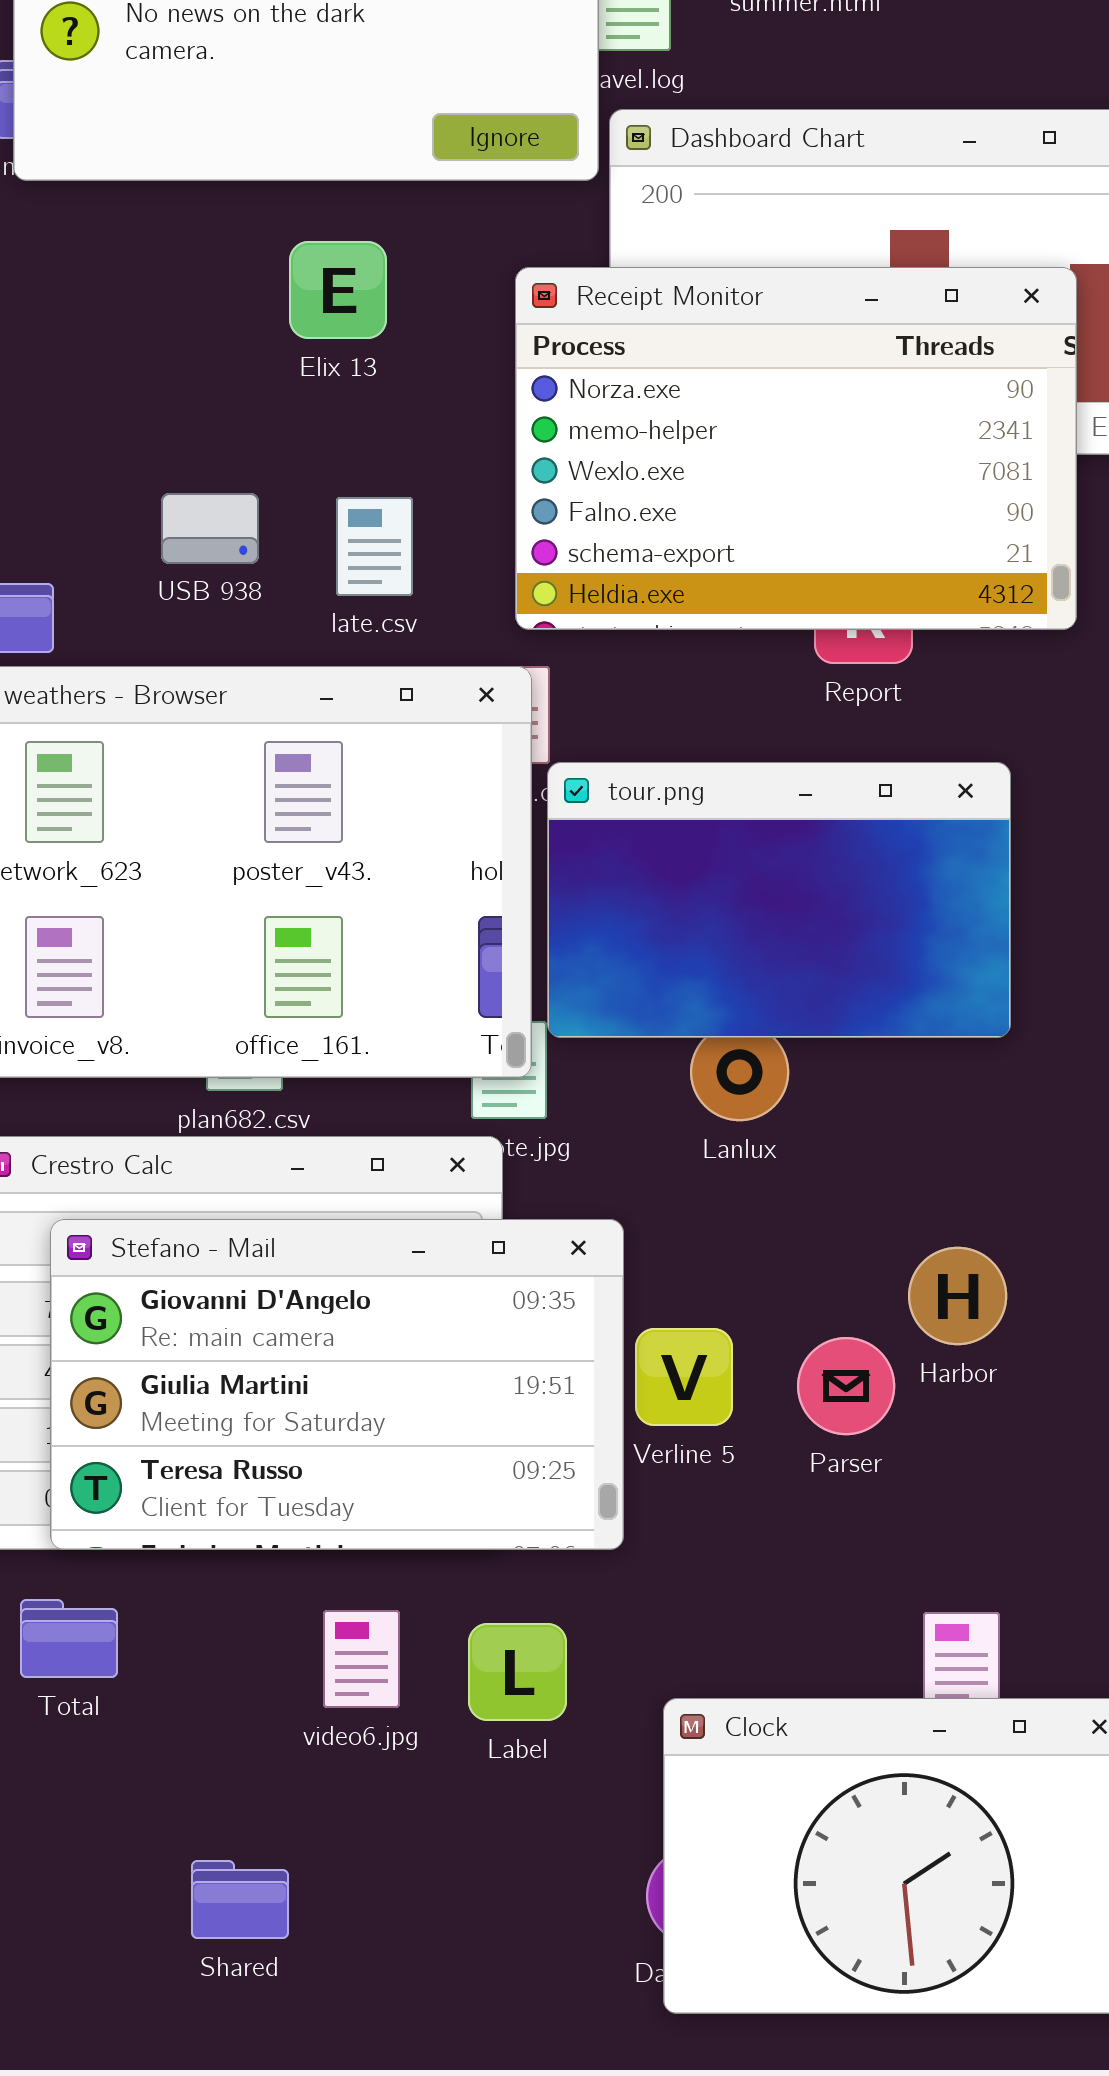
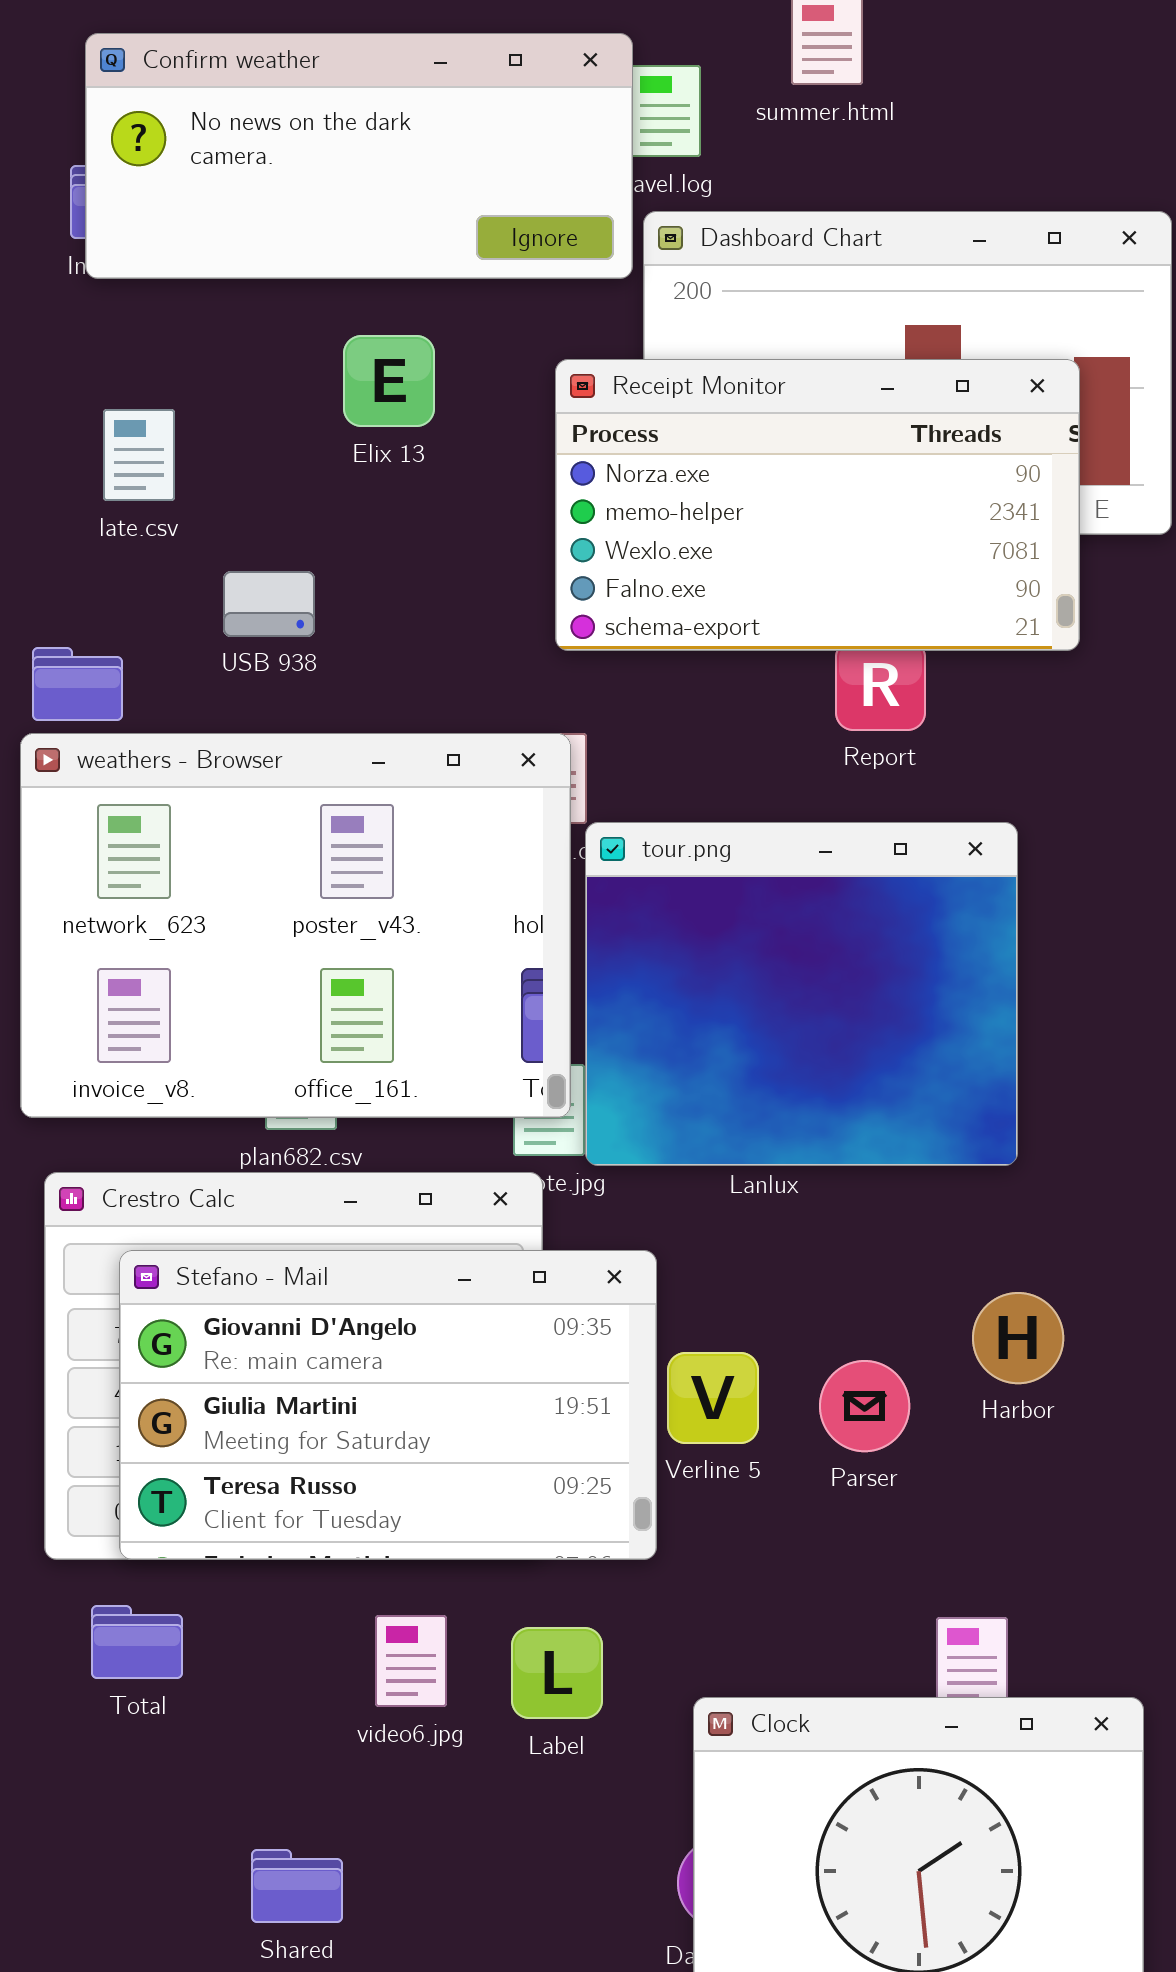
Receipt Monitor: [515,267,1077,630] -> [555,359,1080,651], resized
late.csv: [336,497,413,596] -> [103,409,175,501], moved
tour.png: [547,762,1011,1038] -> [585,822,1018,1166], resized
Harbor: [908,1247,1007,1345] -> [972,1292,1064,1384], moved

